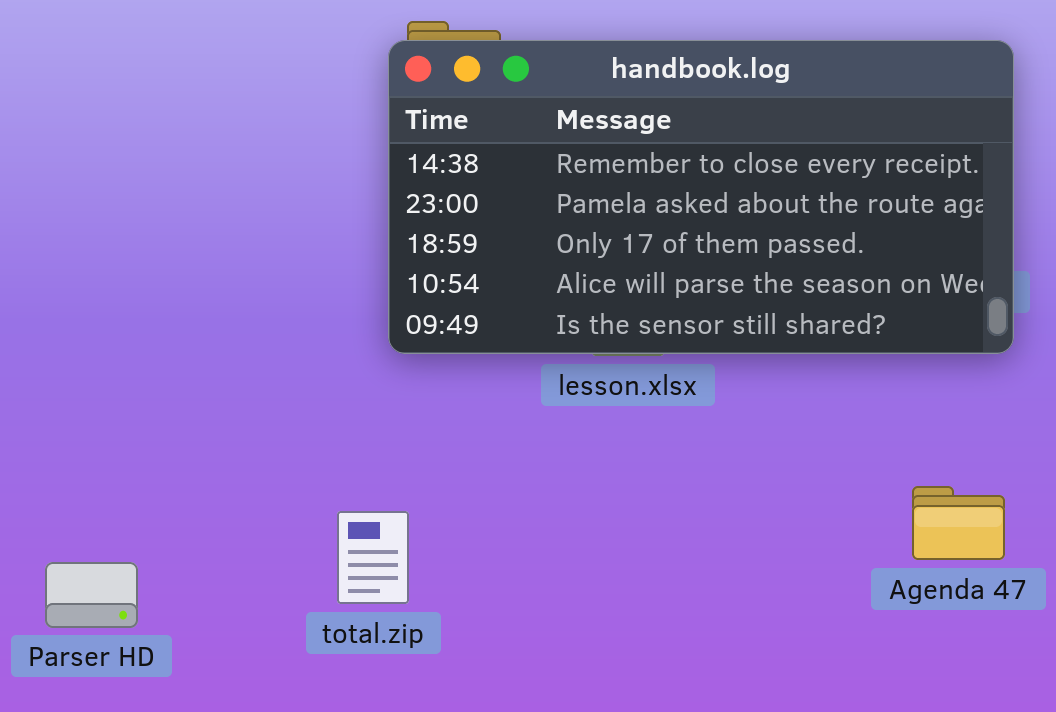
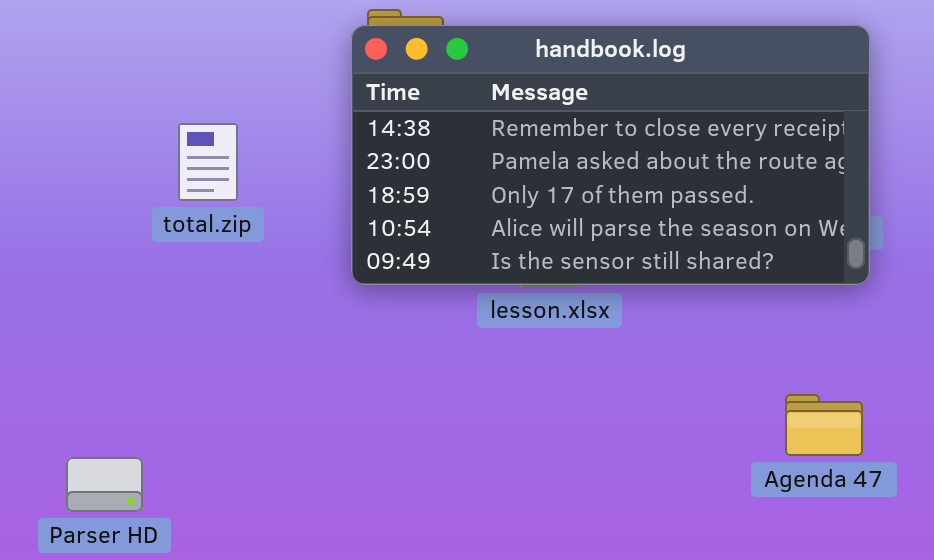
total.zip: [337,511,409,604] -> [178,123,238,201], moved

